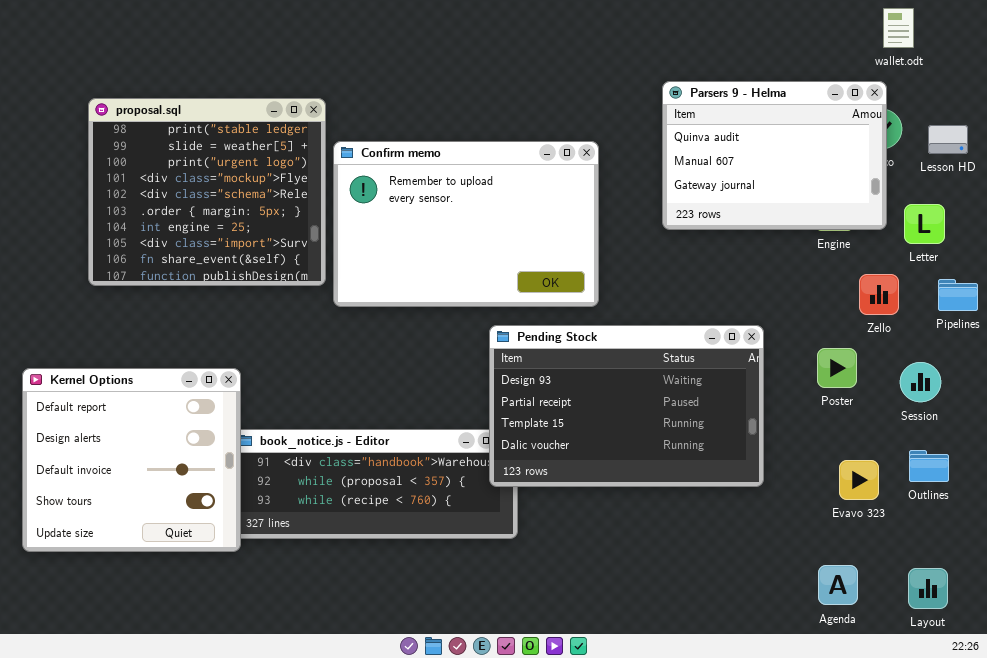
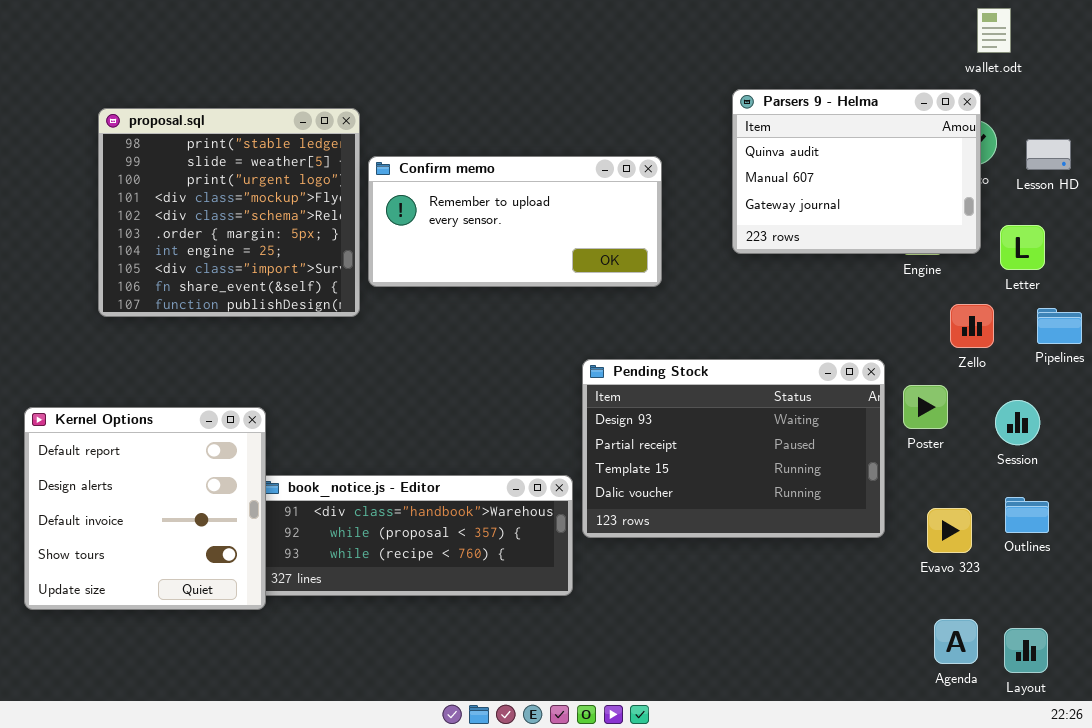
Confirm memo: [333,141,599,307] -> [368,156,662,287], resized
Pending Stock: [489,325,764,487] -> [582,359,885,538], moved
Agenda: [818,565,858,605] -> [934,619,978,664], moved

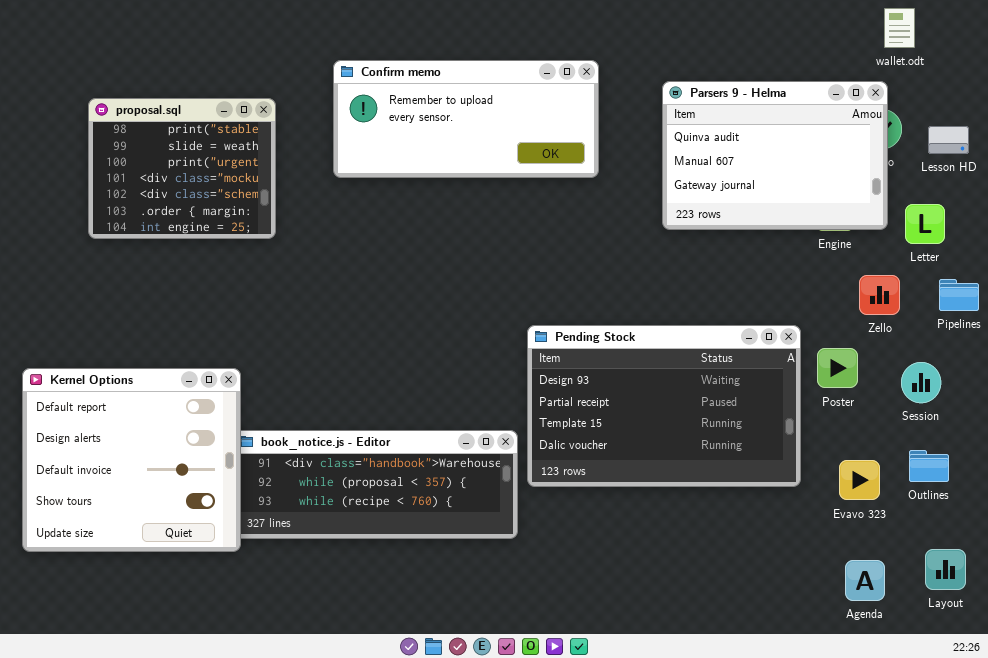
proposal.sql: [98,108,360,317] -> [88,98,276,239], resized
Confirm memo: [368,156,662,287] -> [333,60,599,178], moved
Layout: [1004,628,1048,673] -> [925,549,966,590], moved

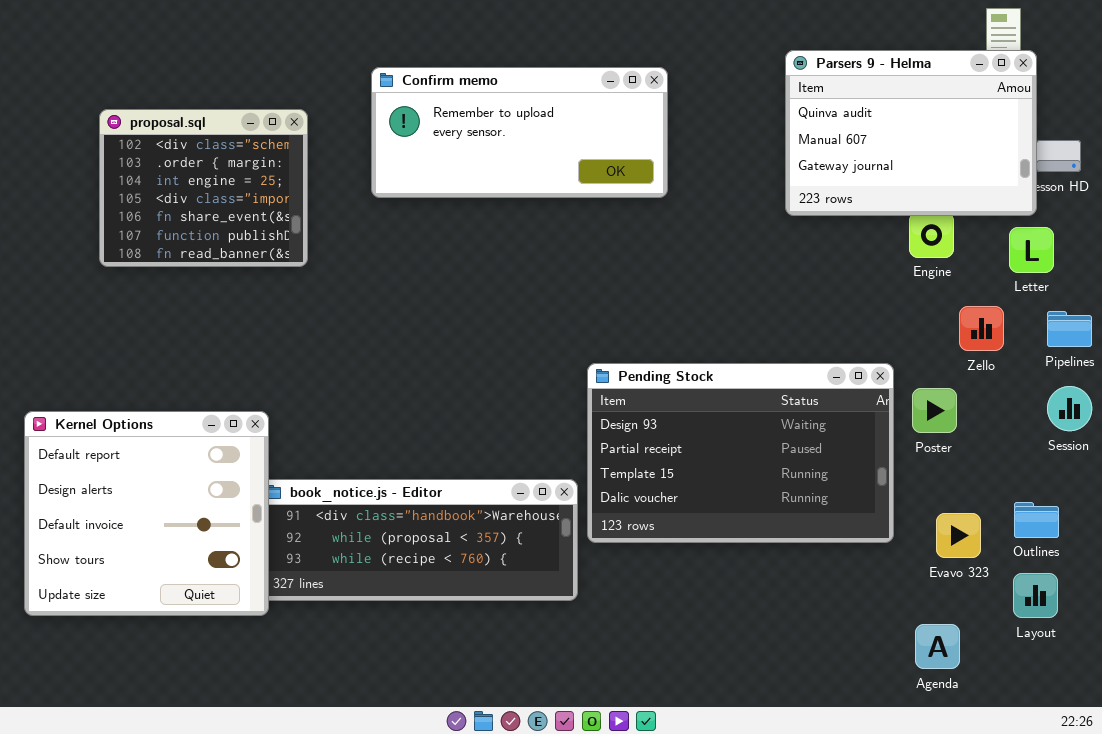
Parsers 9 - Helma: [662,81,888,230] -> [785,50,1037,216], moved
proposal.sql: [88,98,276,239] -> [99,109,308,267], scrolled down 4 rows
Session: [901,362,941,403] -> [1047,386,1092,431], moved
Layout: [925,549,966,590] -> [1013,573,1058,618], moved
Agenda: [845,560,885,601] -> [915,624,960,669], moved

